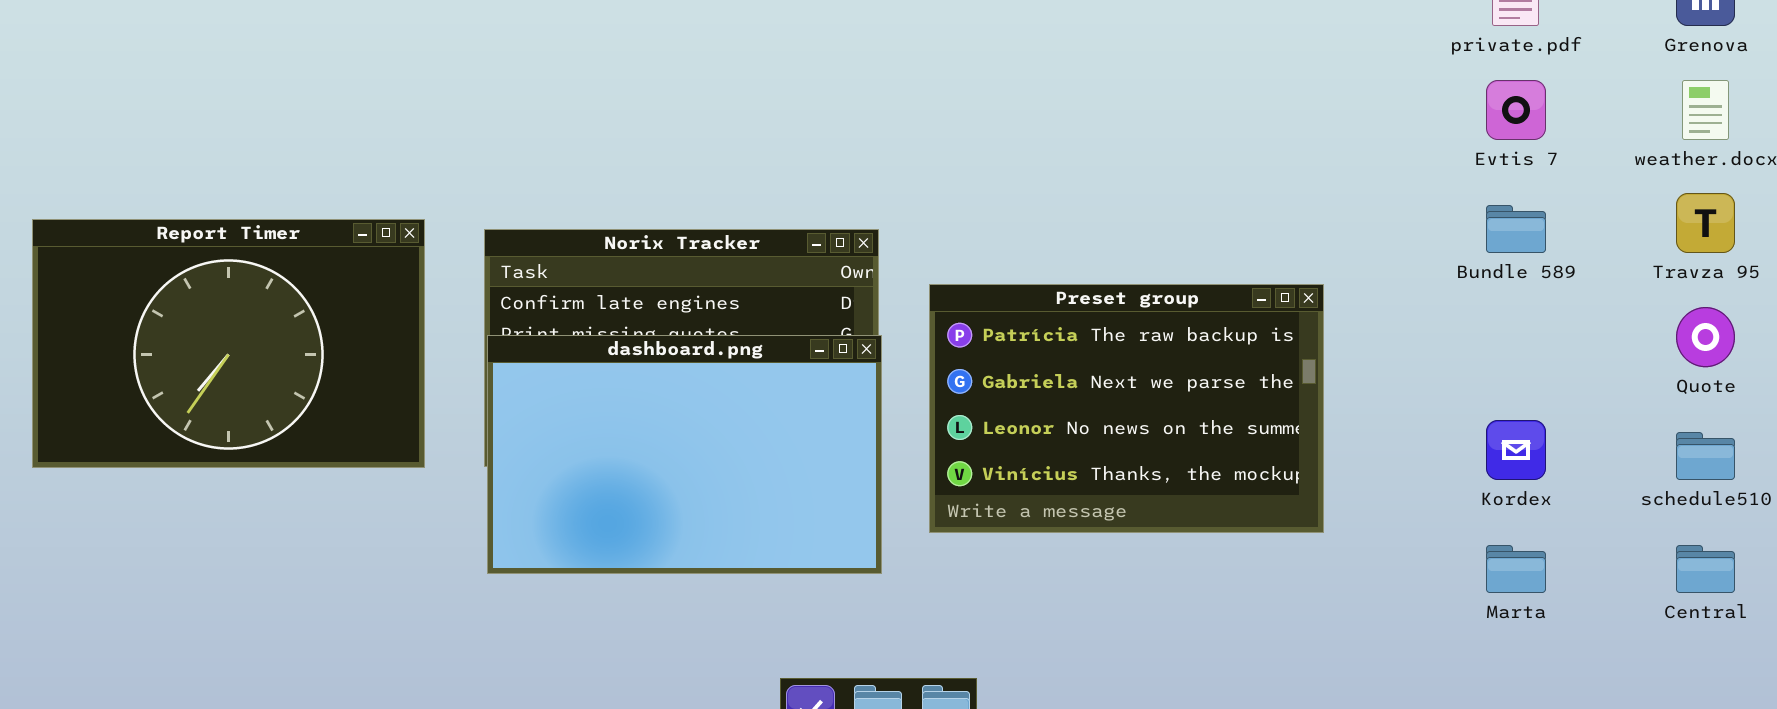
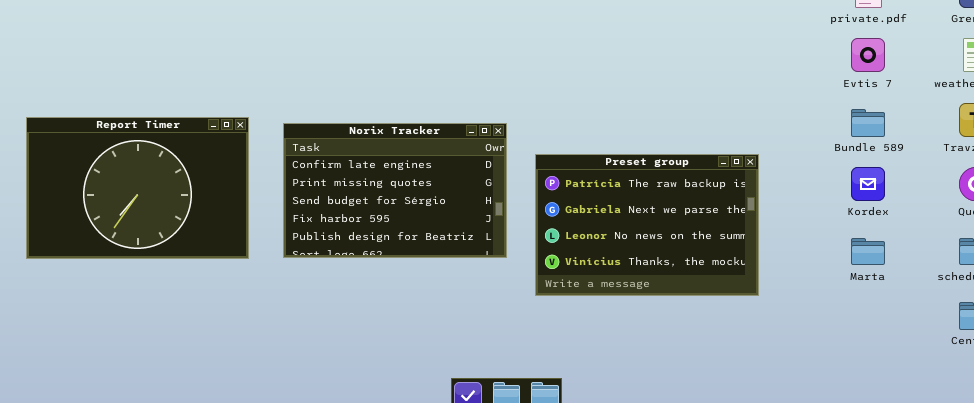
dashboard.png: [487,335,882,574] -> none, closed
Kordex: [1486,420,1546,480] -> [851,167,885,201], moved
Marta: [1486,545,1546,593] -> [851,238,885,265], moved

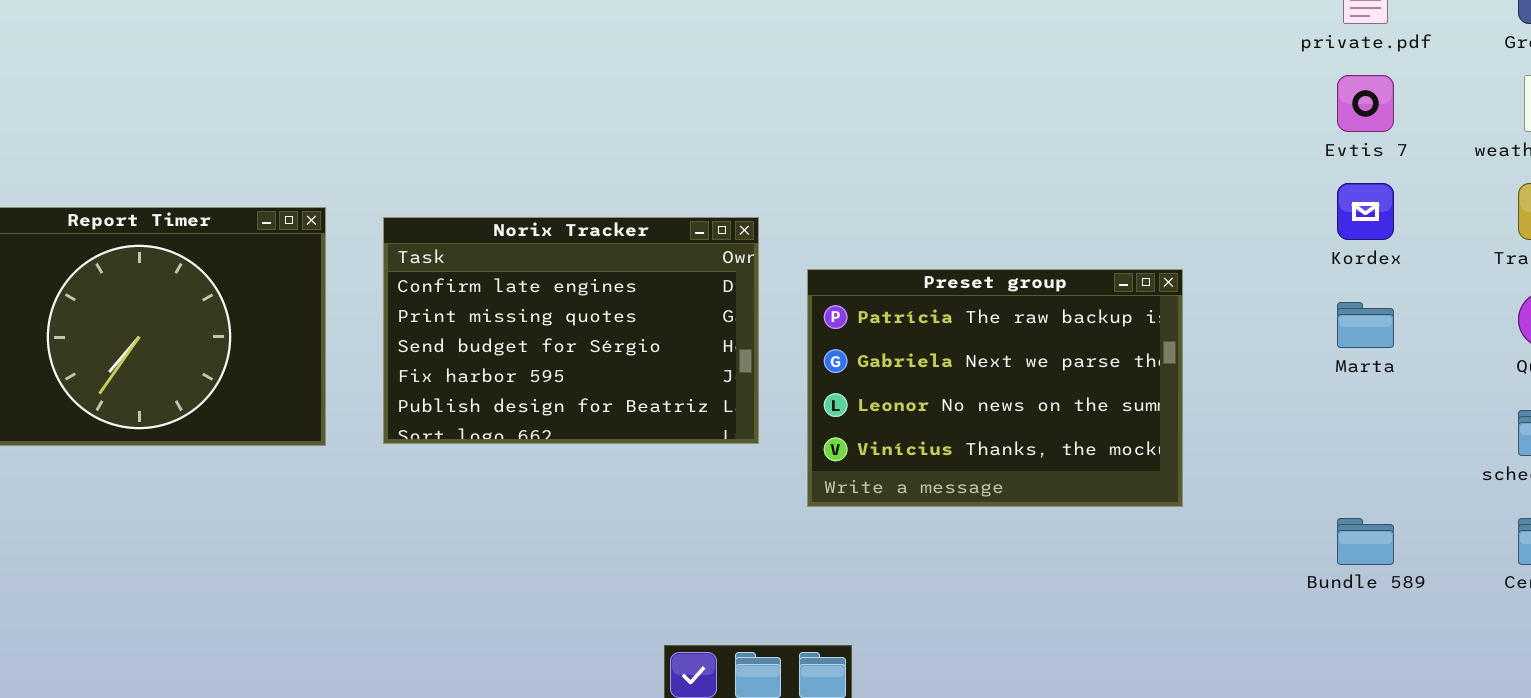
Bundle 589: [851,109,885,137] -> [1337,518,1394,565], moved
Kordex: [851,167,885,201] -> [1337,183,1394,240], moved
Marta: [851,238,885,265] -> [1337,302,1394,348], moved

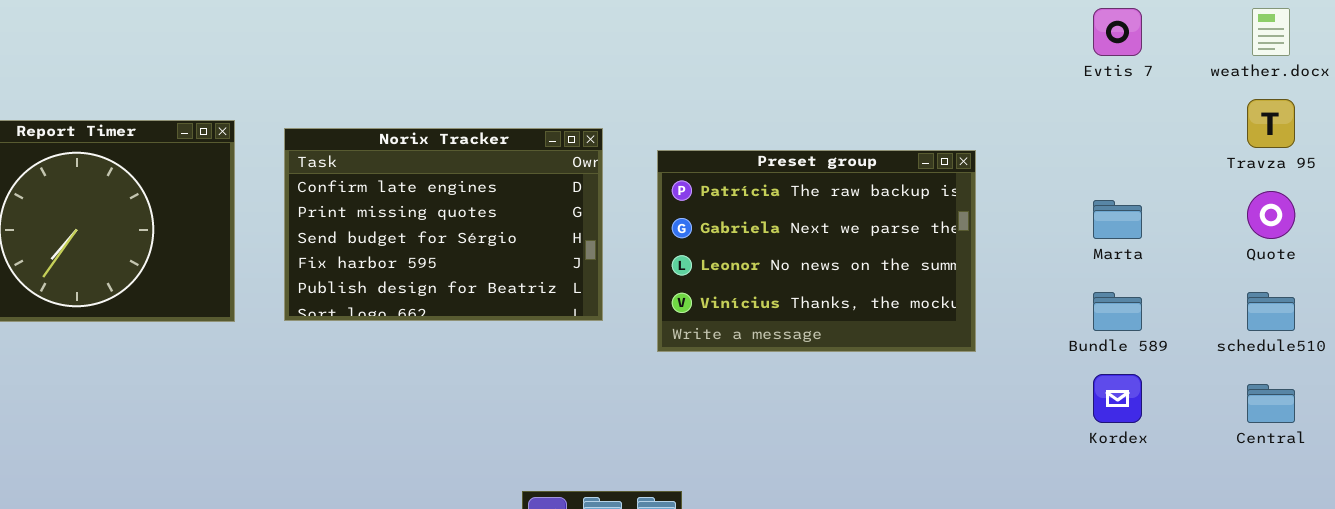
Kordex: [1337,183,1394,240] -> [1093,374,1142,423], moved
Preset group: [807,269,1183,507] -> [657,150,976,352], moved
Bundle 589: [1337,518,1394,565] -> [1093,292,1142,331], moved

